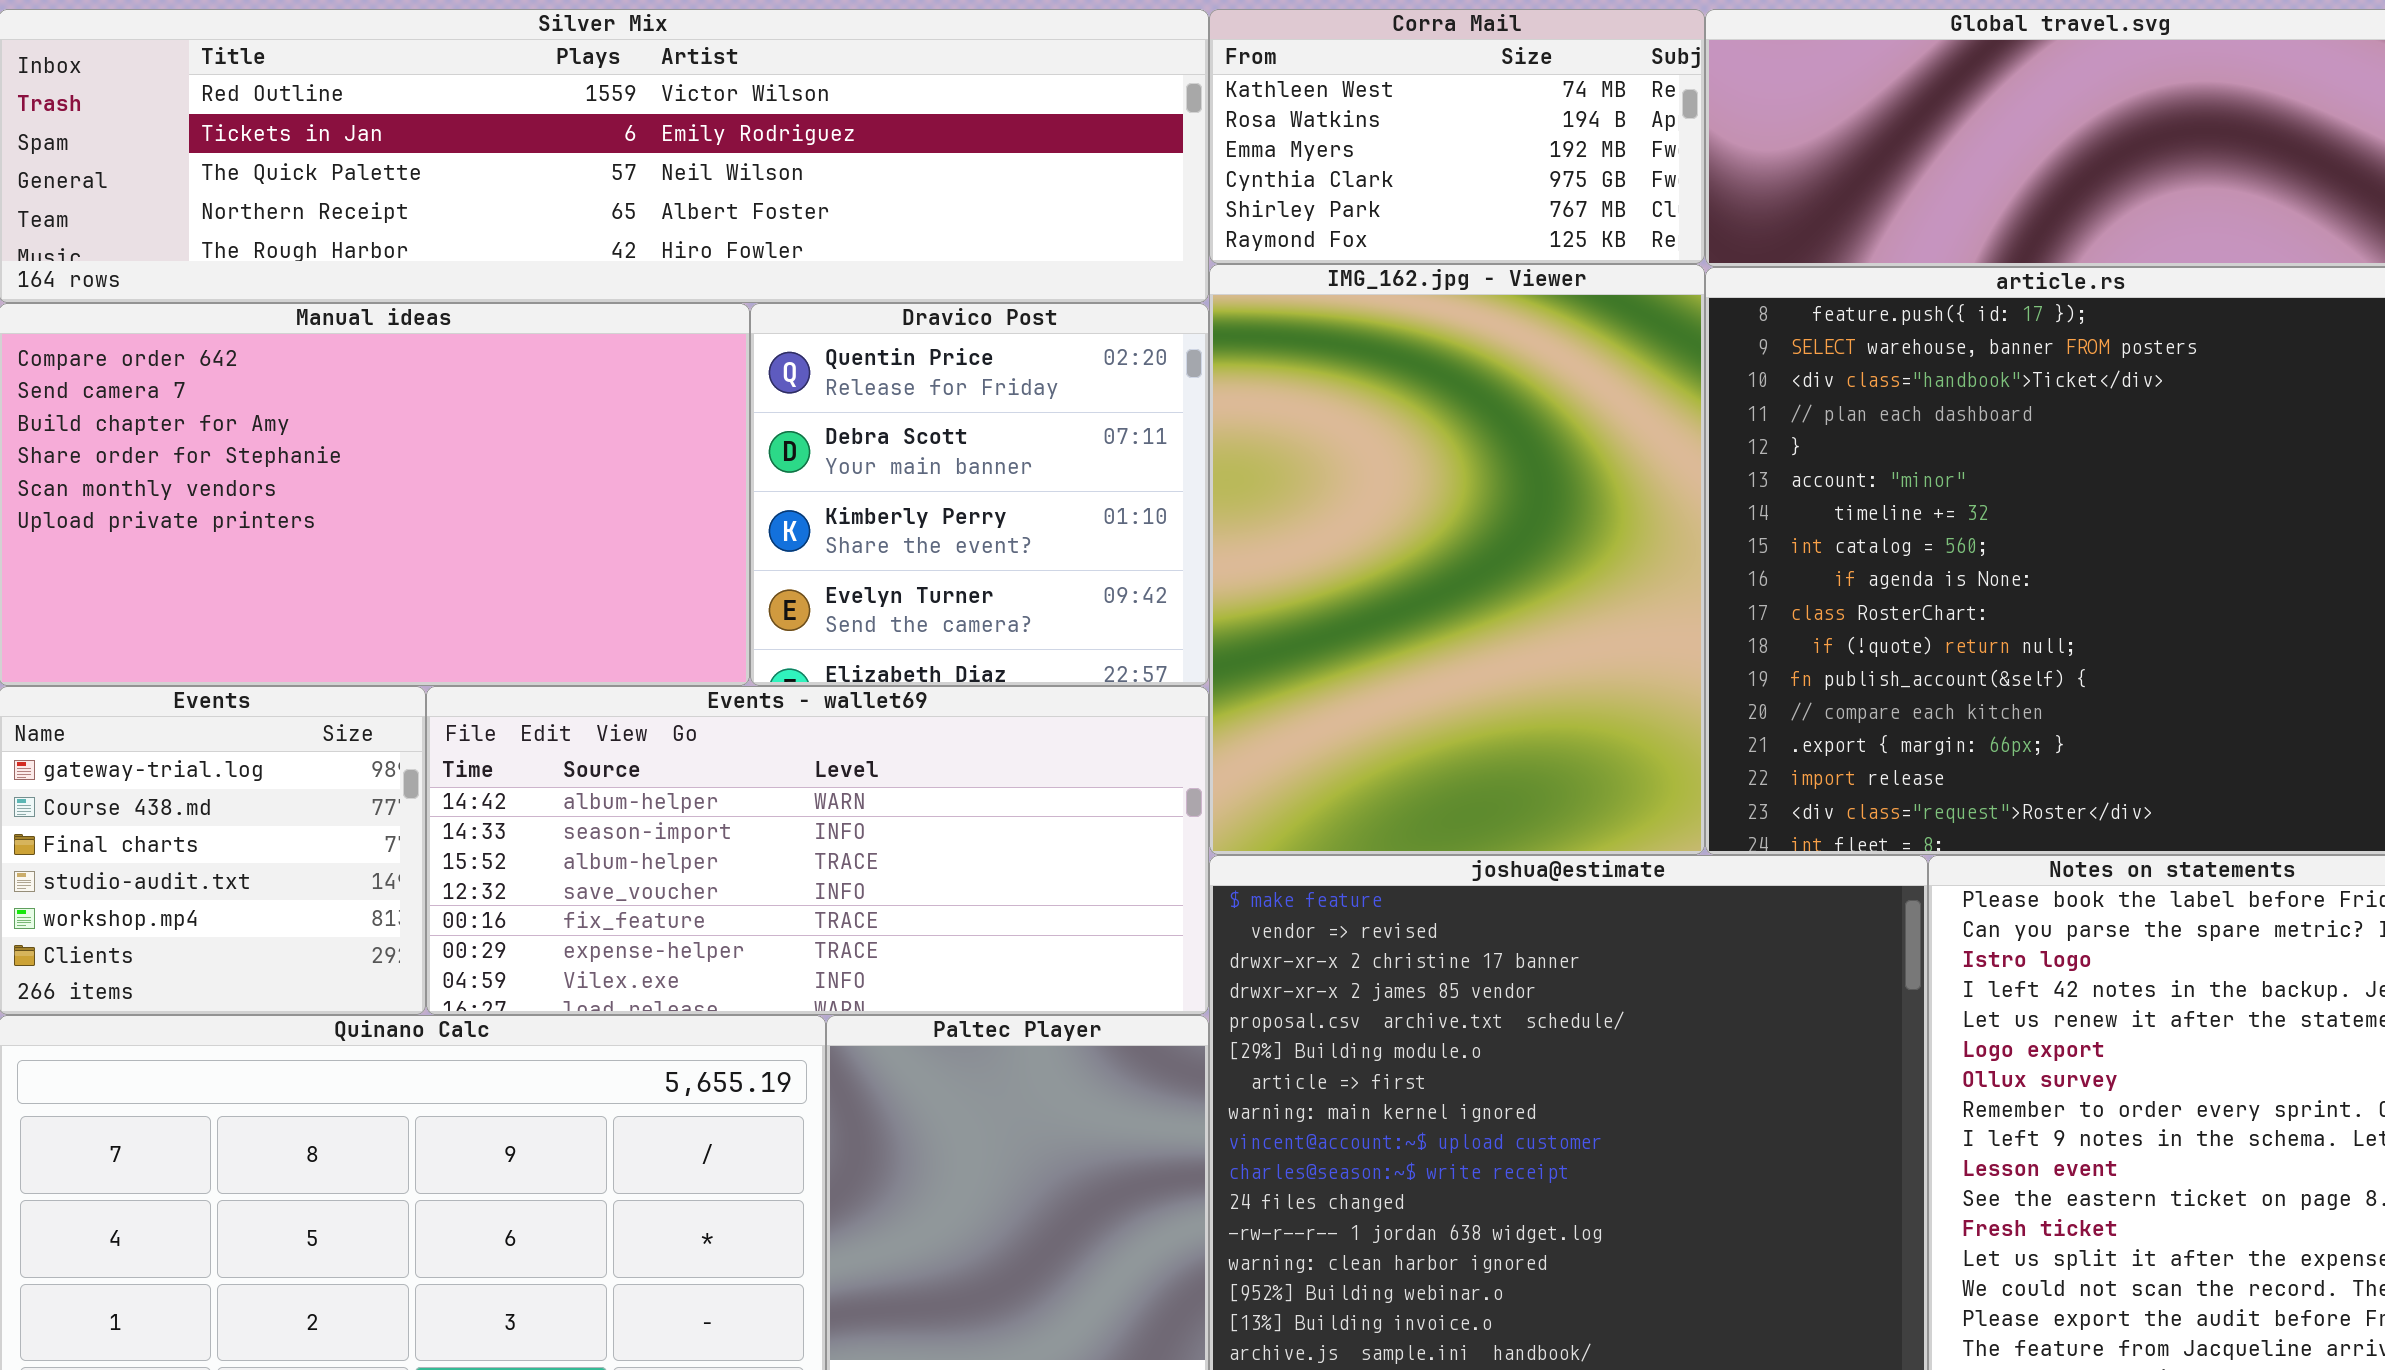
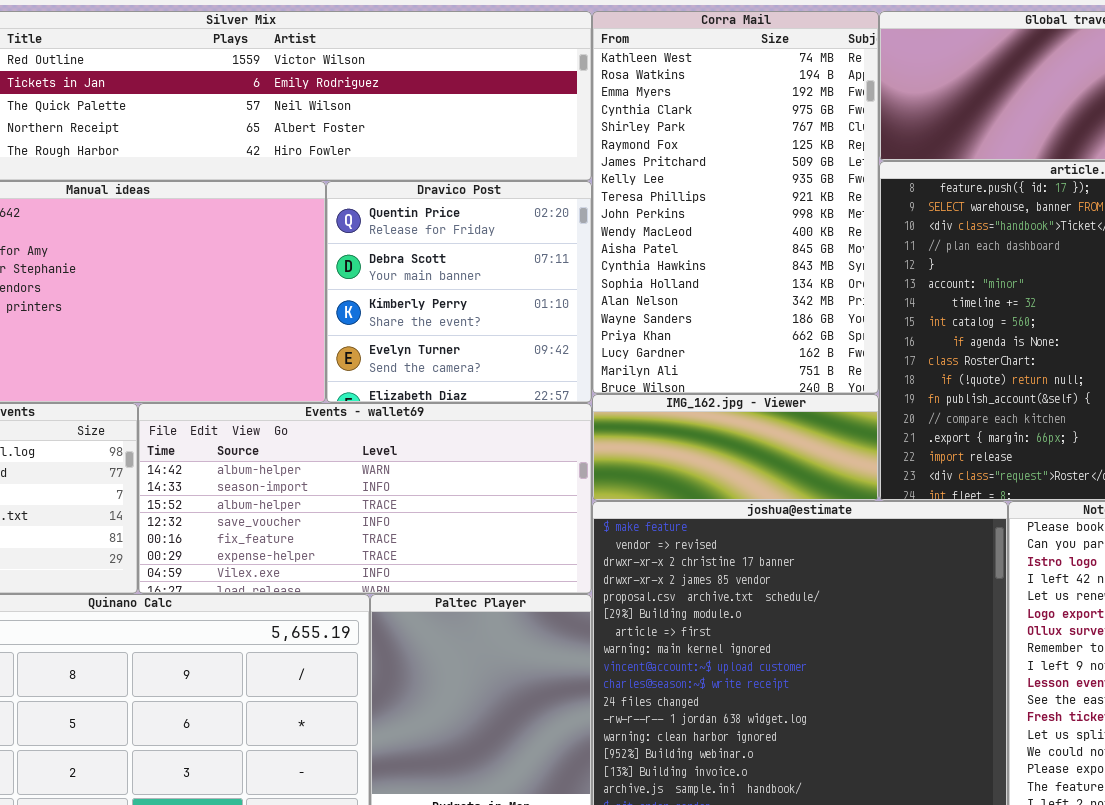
Corra Mail: [1209,9,1705,264] -> [592,11,879,394], resized
IMG_162.jpg - Viewer: [1209,264,1705,855] -> [592,394,879,501], resized

